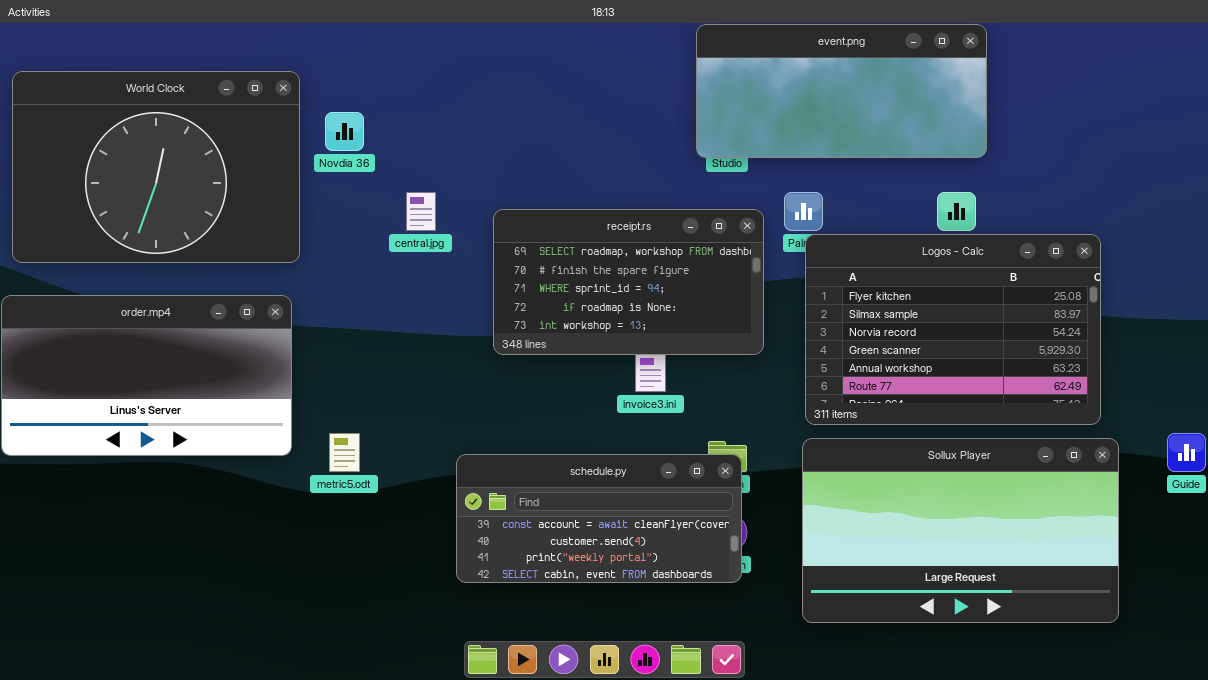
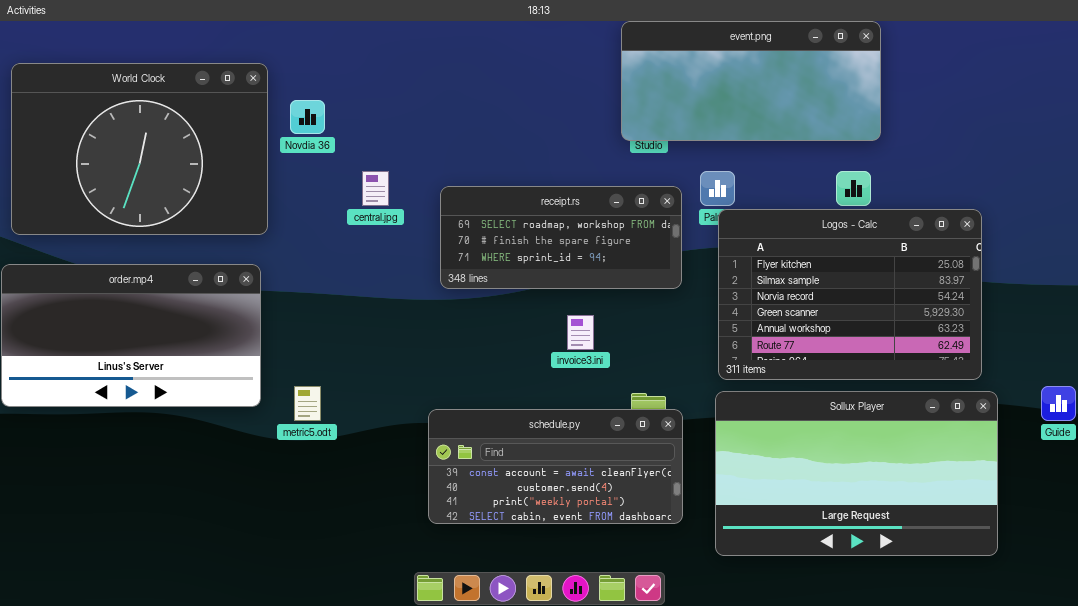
receipt.rs: [493,209,764,355] -> [440,186,682,289], resized
schedule.py: [456,454,742,583] -> [428,409,683,524], moved

